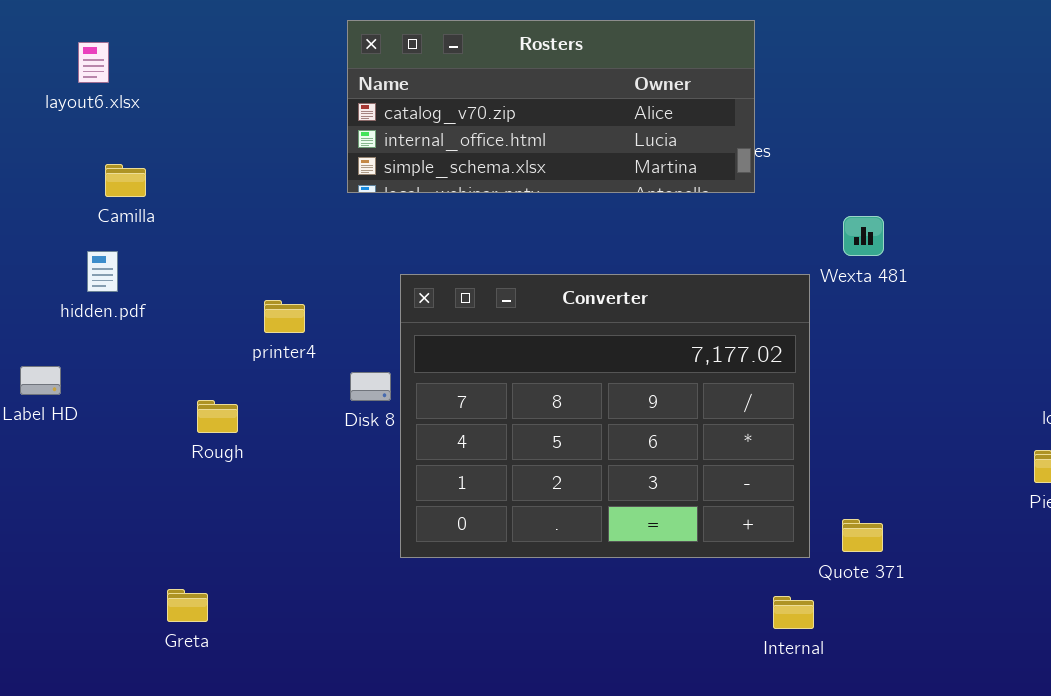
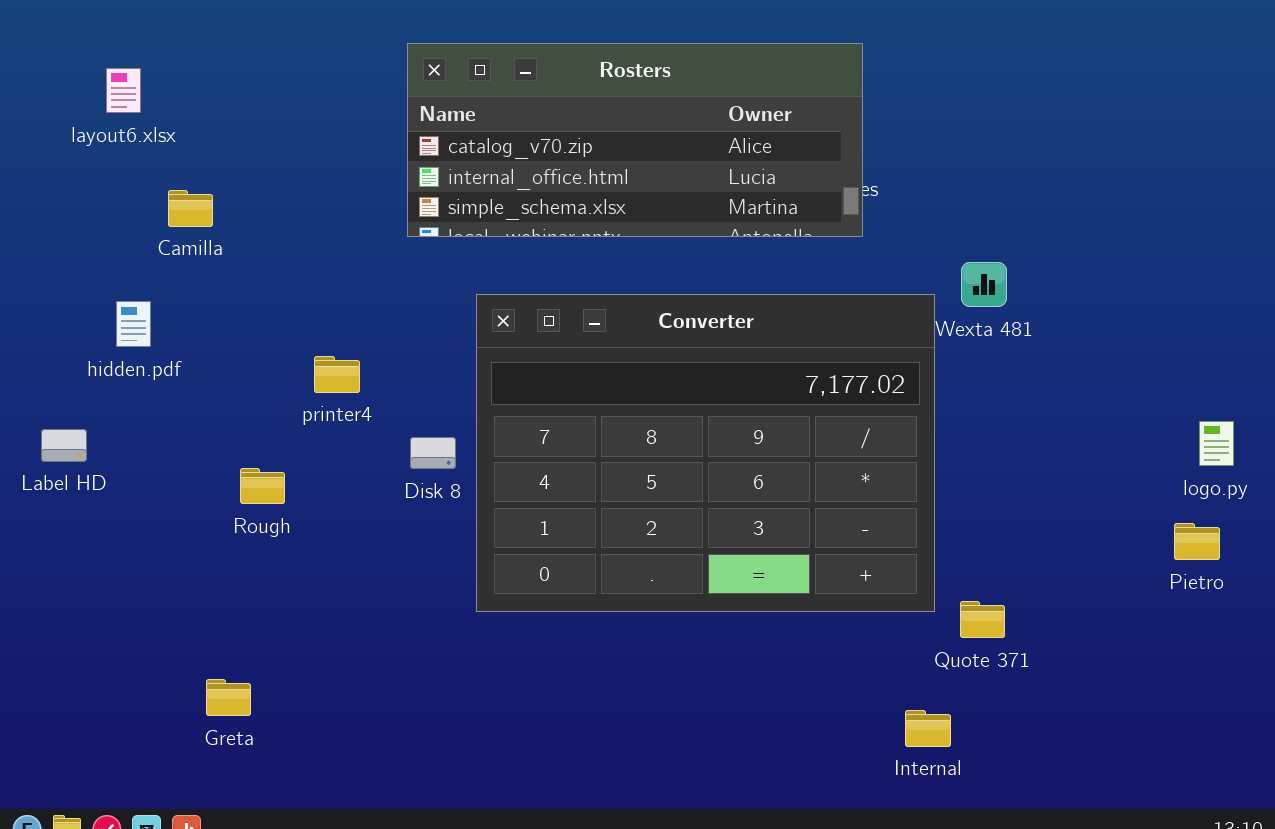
Camilla: [105,164,146,197] -> [168,190,213,227], moved
Converter: [400,274,810,558] -> [476,294,935,612], moved
Internal: [773,596,814,629] -> [905,710,951,747], moved

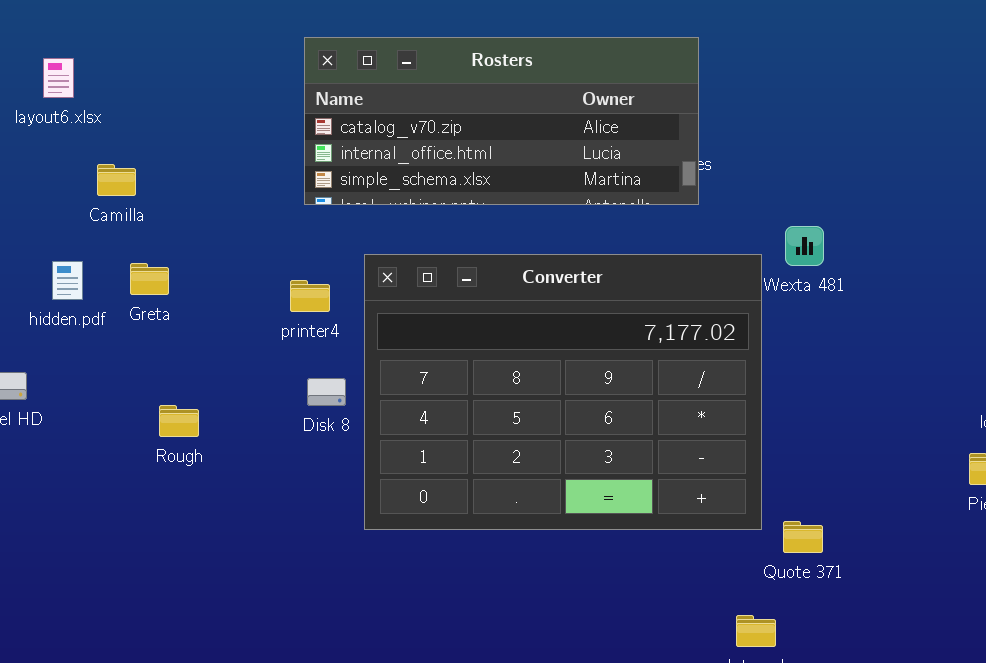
printer4: [314,356,360,393] -> [290,280,330,312], moved
Greta: [206,679,251,716] -> [130,263,169,295], moved

